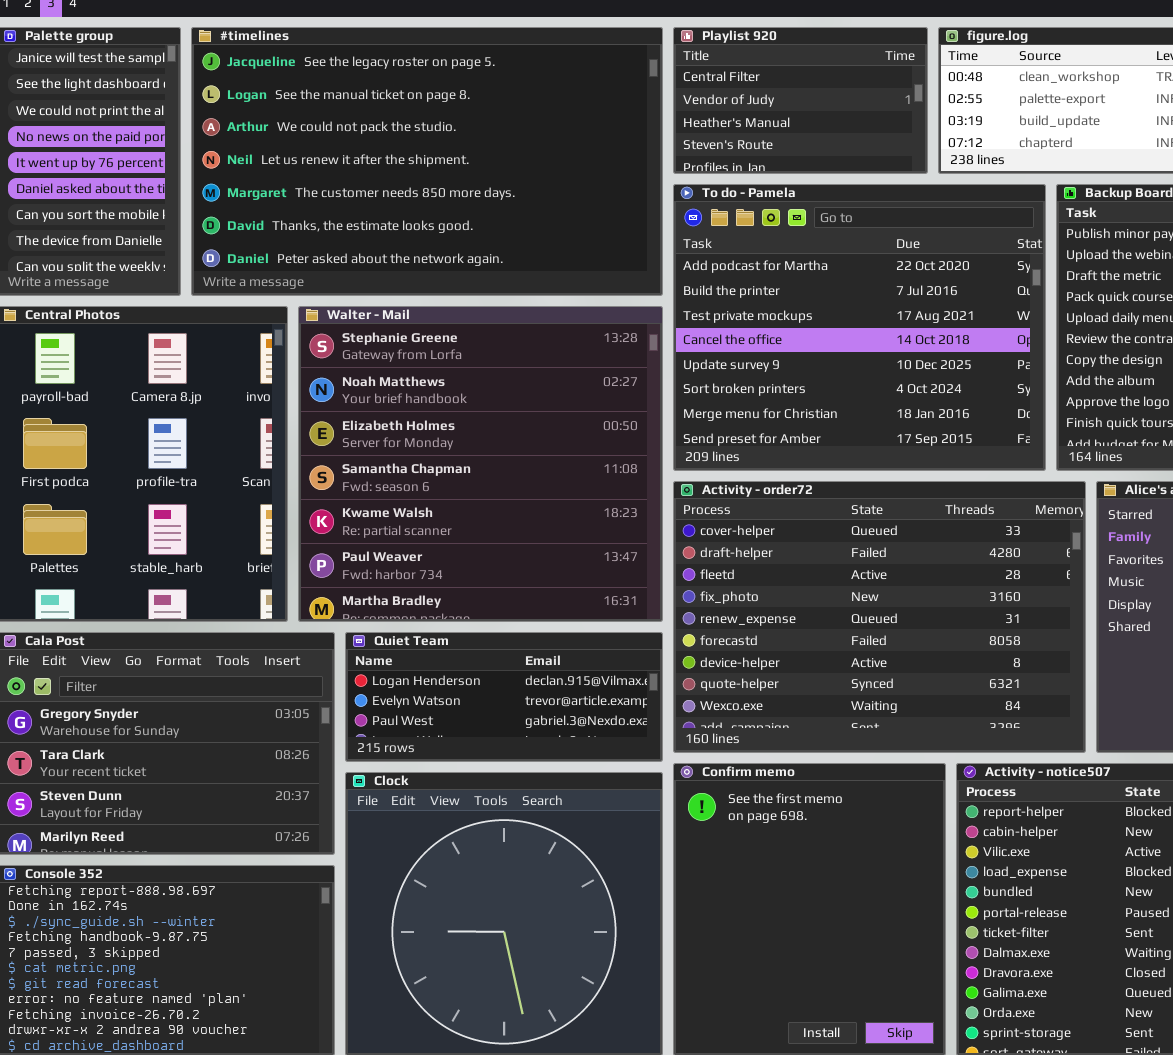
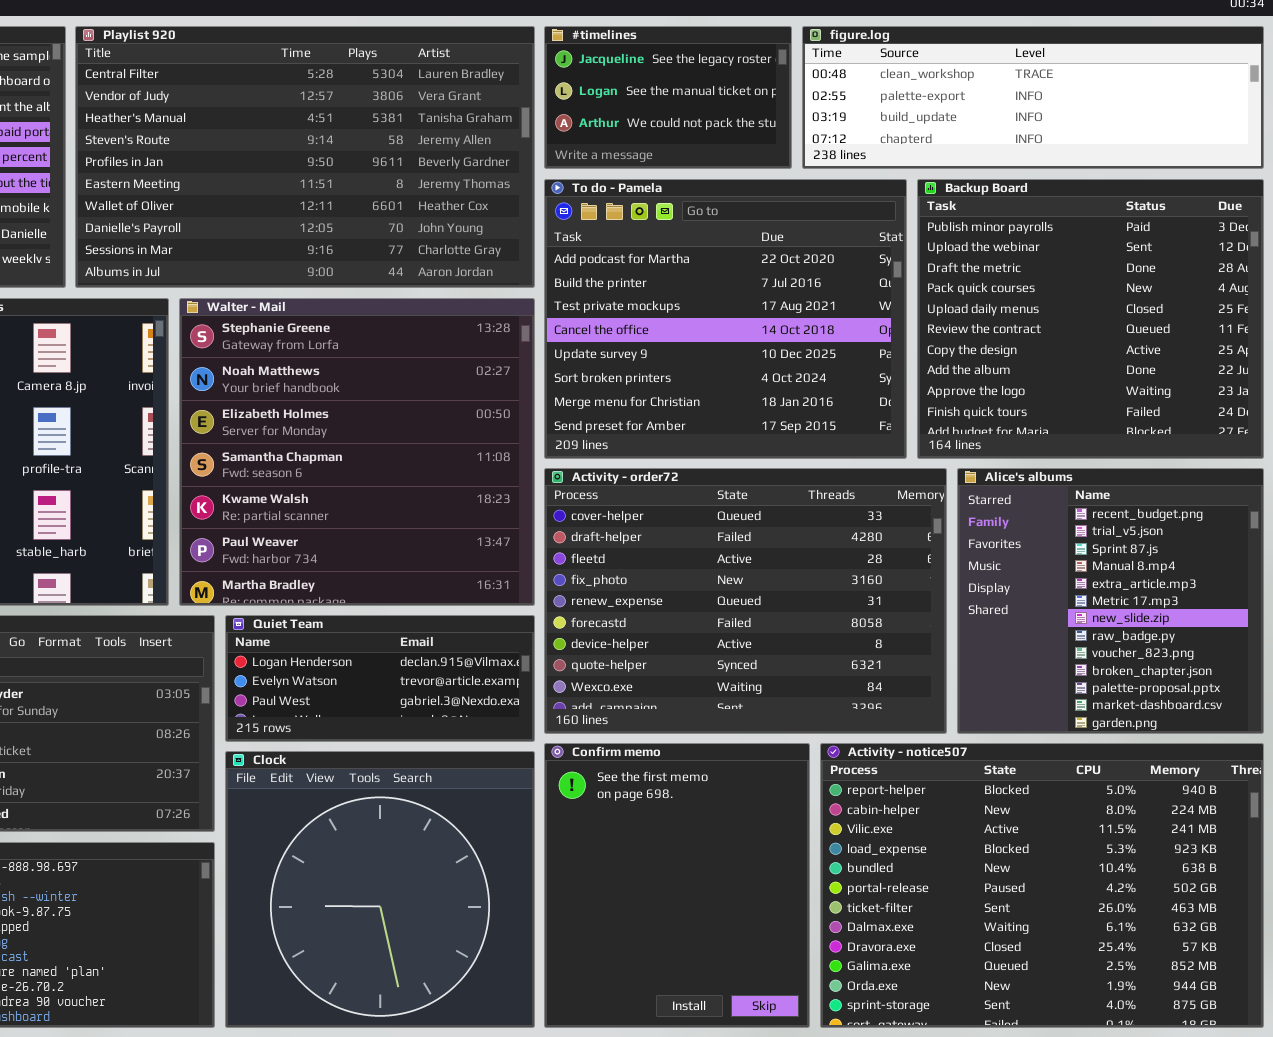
#timelines: [191,27,663,296] -> [544,26,792,169], moved, resized
Playlist 920: [673,27,928,174] -> [75,26,535,288], moved, resized

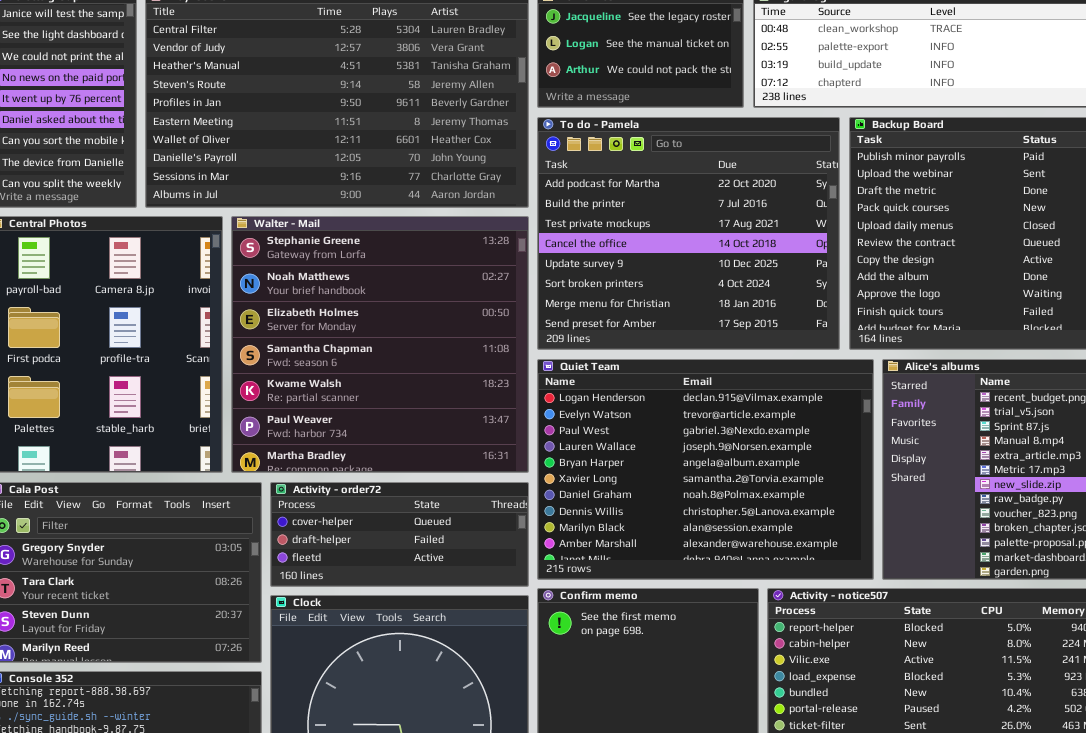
Activity - order72: [544,468,947,734] -> [270,482,529,587], moved, resized
Quiet Team: [225,615,535,742] -> [537,359,874,580], moved, resized

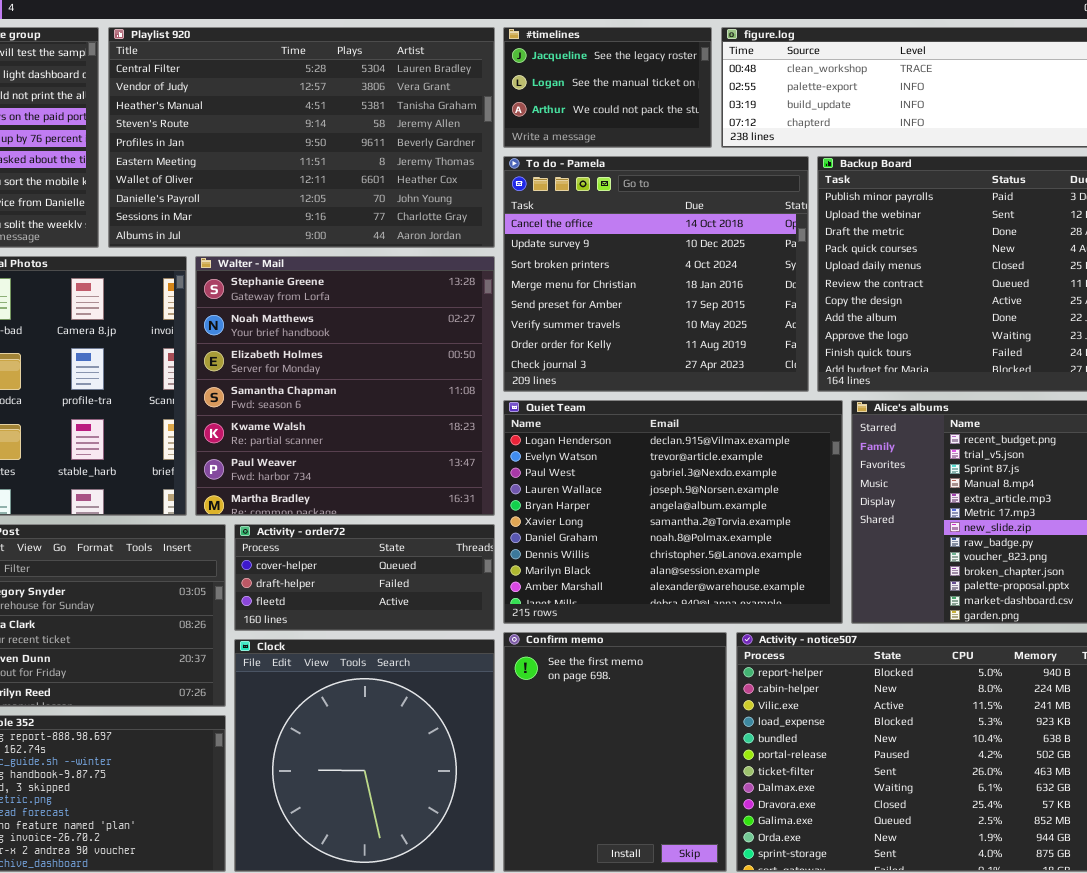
To do - Pamela: [537,117,840,350] -> [503,156,809,392], scrolled down 3 rows

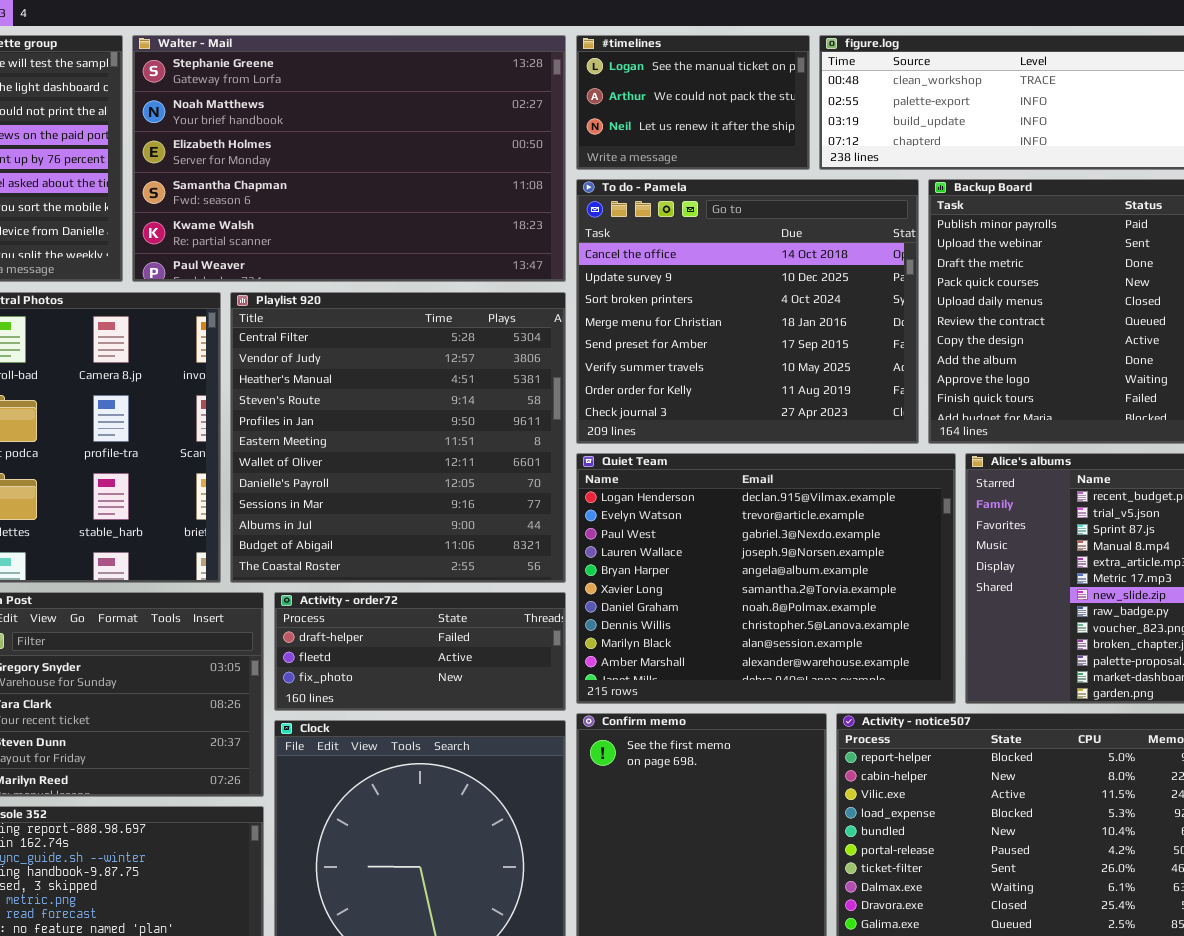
Playlist 920: [108,27,495,248] -> [230,292,566,583], moved, resized
#timelines: [503,27,712,148] -> [576,35,810,170], scrolled down 1 row
Walter - Mail: [195,256,495,516] -> [132,35,566,282], moved, resized
Activity - order72: [234,524,495,631] -> [274,592,566,711], scrolled down 1 row

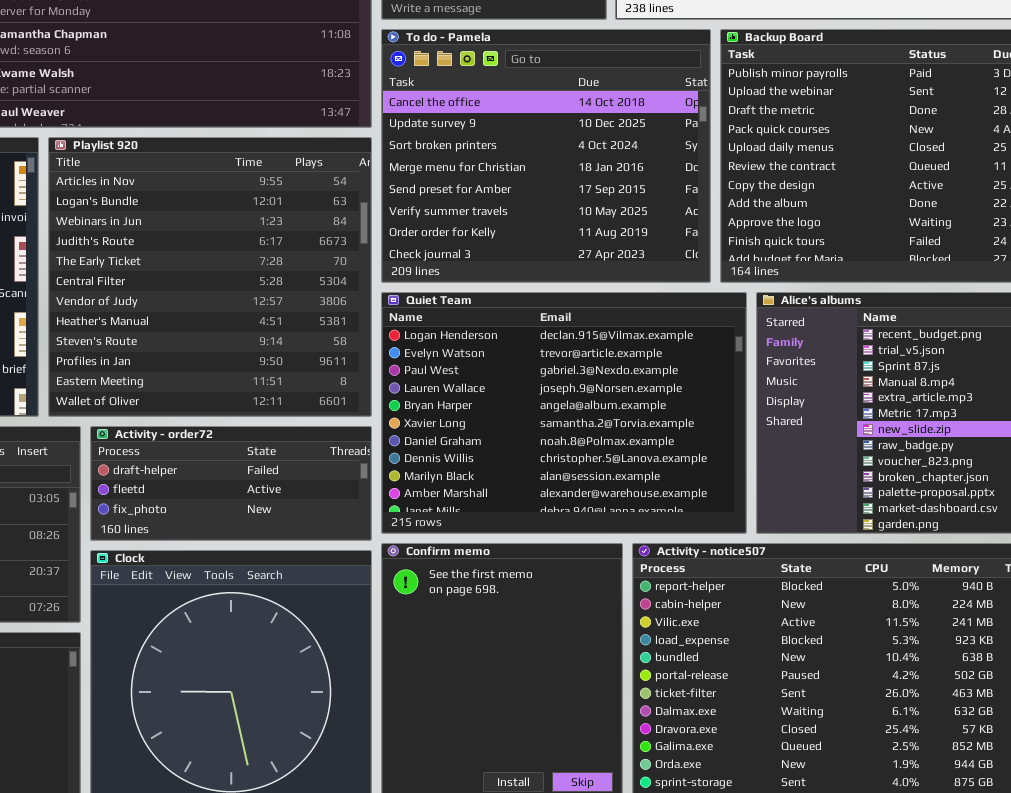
Playlist 920: [230,292,566,583] -> [48,137,372,417], scrolled up 5 rows

